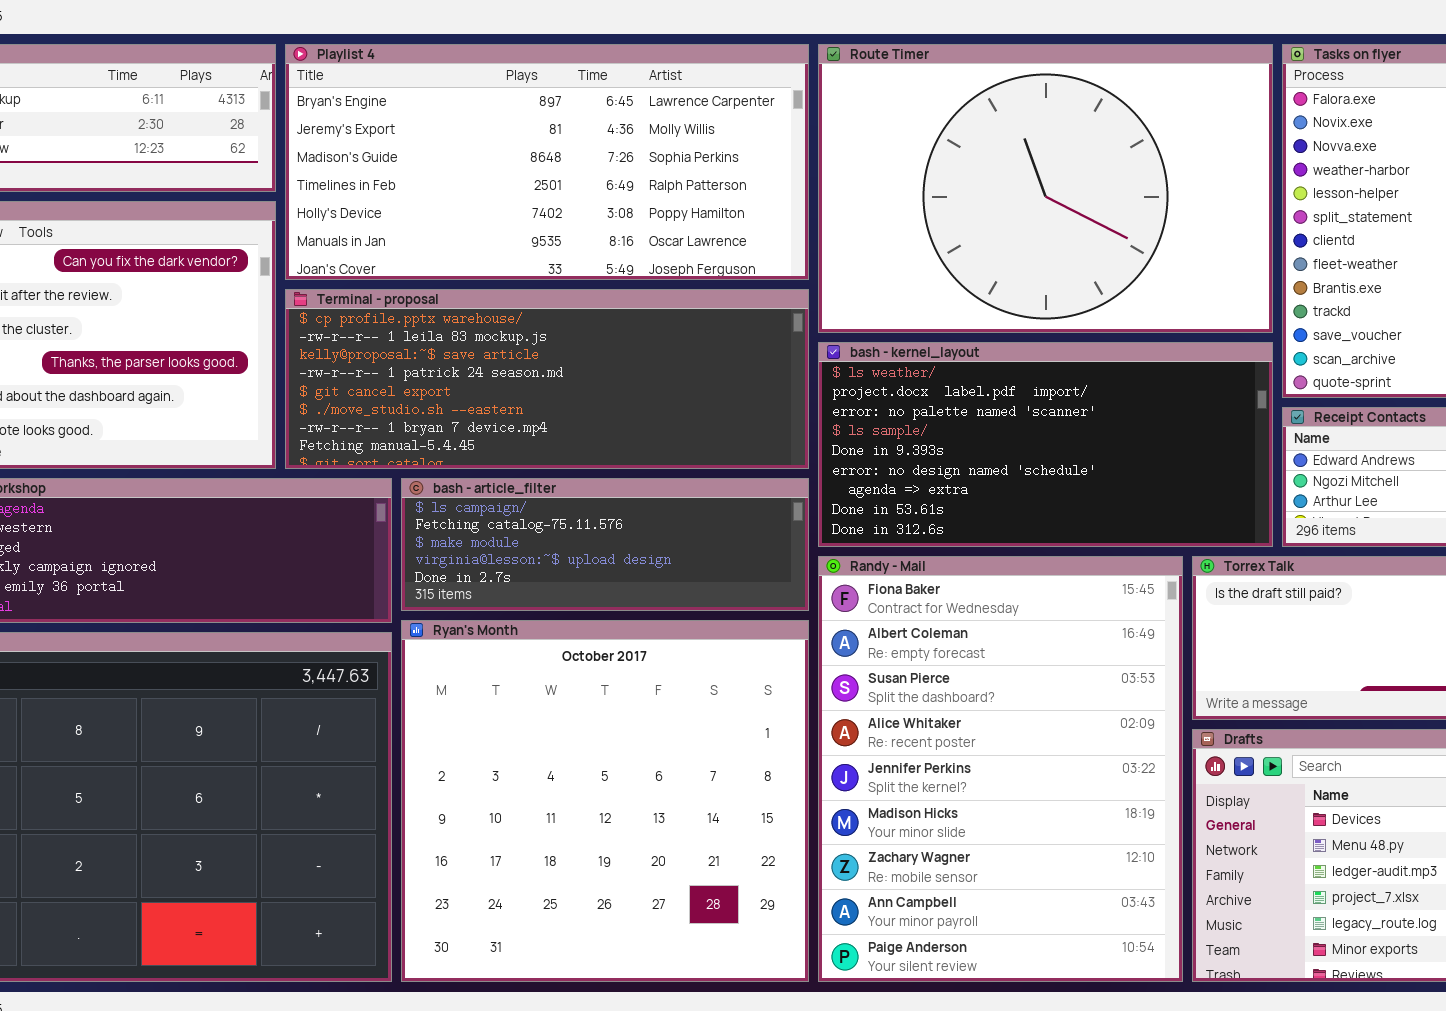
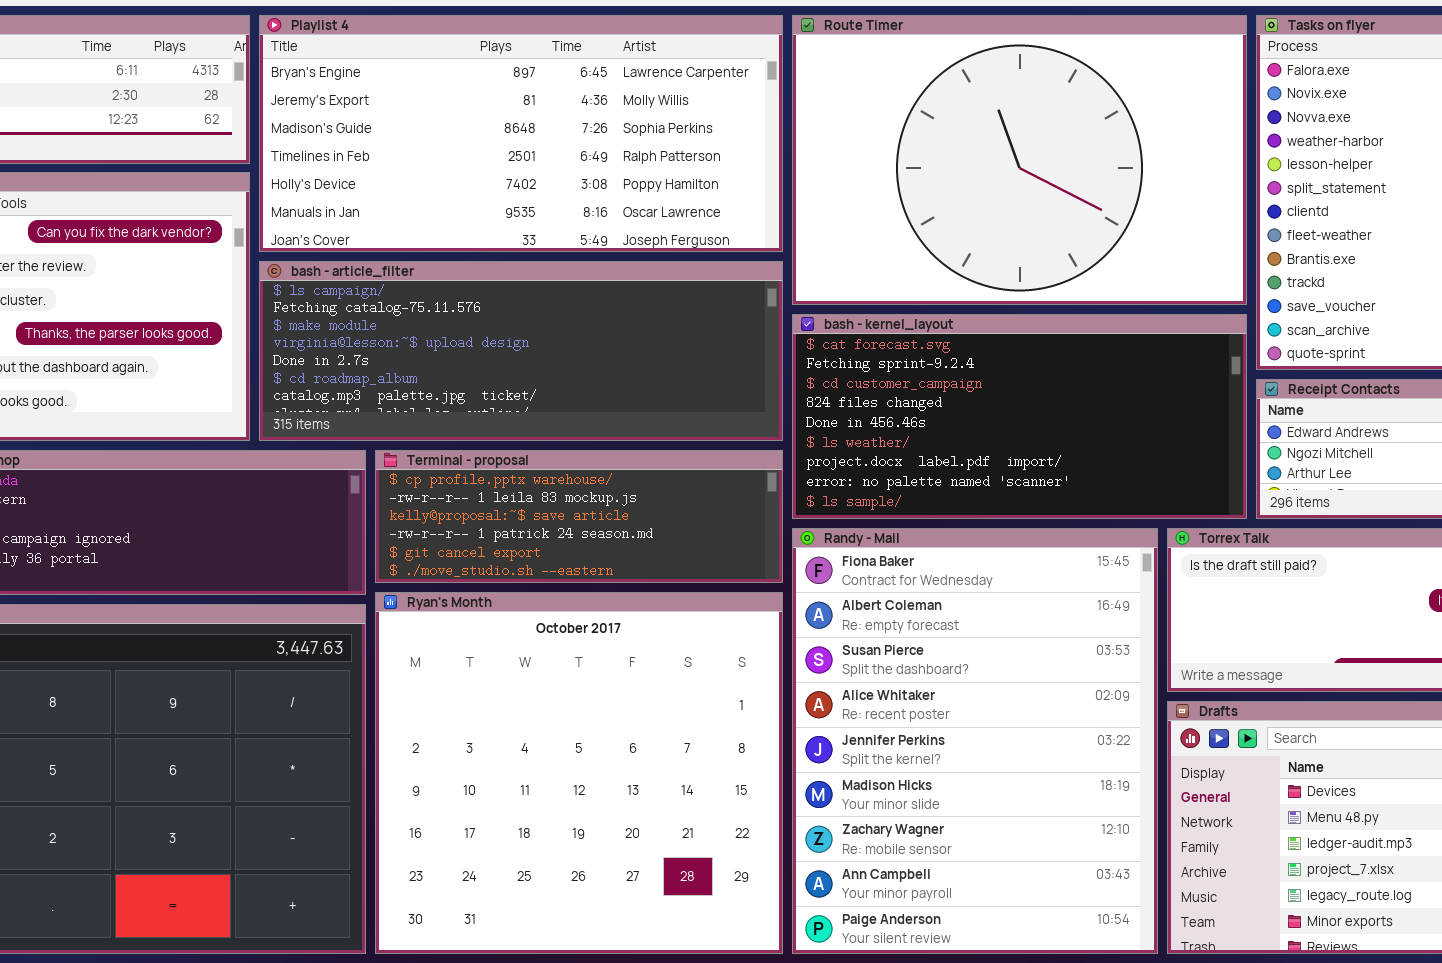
Terminal - proposal: [285,289,809,469] -> [375,450,783,583], moved, resized
bash - kernel_layout: [818,342,1273,547] -> [792,314,1247,519], scrolled up 5 rows
bash - article_filter: [401,478,809,611] -> [259,261,783,441], moved, resized

